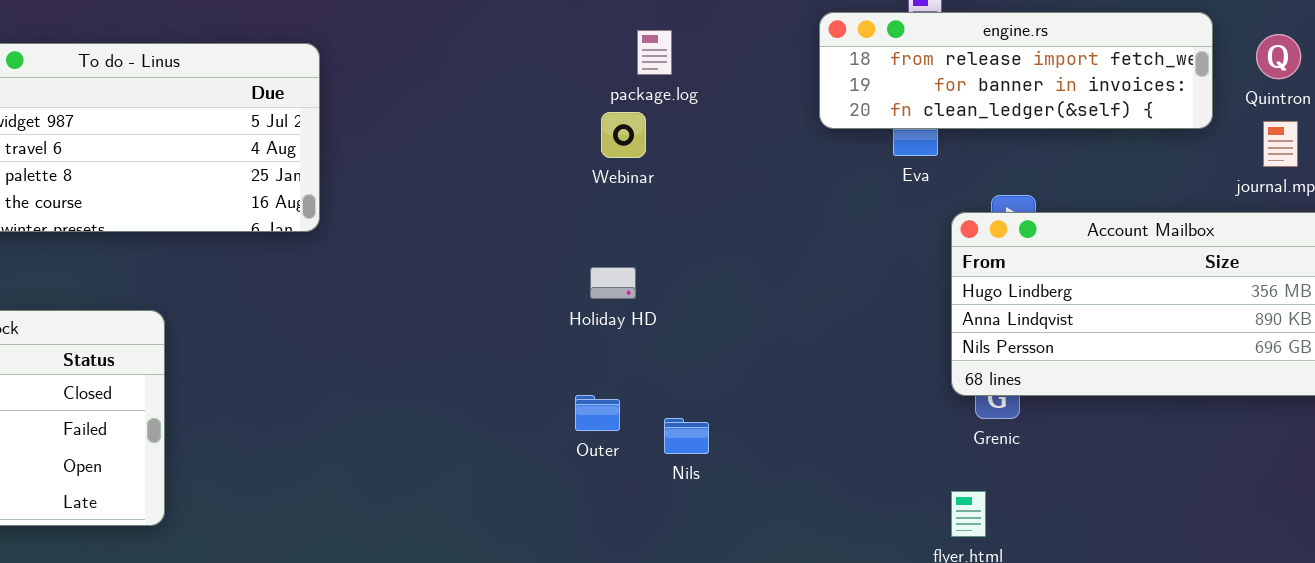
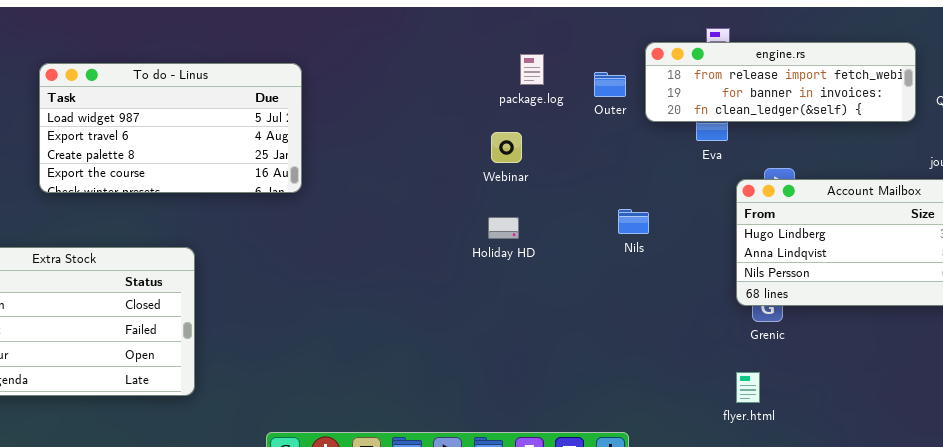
Webinar: [601,112,646,158] -> [491,132,522,163], moved
Outer: [575,395,620,431] -> [594,72,626,97], moved
Nils: [664,418,709,454] -> [618,209,649,234], moved

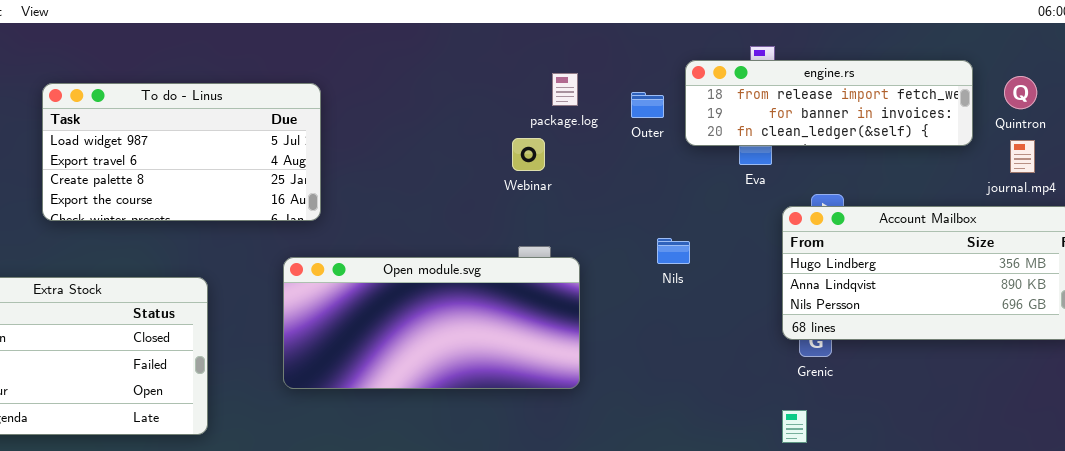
Webinar: [491,132,522,163] -> [512,138,545,171], moved
Open module.svg: none -> [283,257,580,389], opened

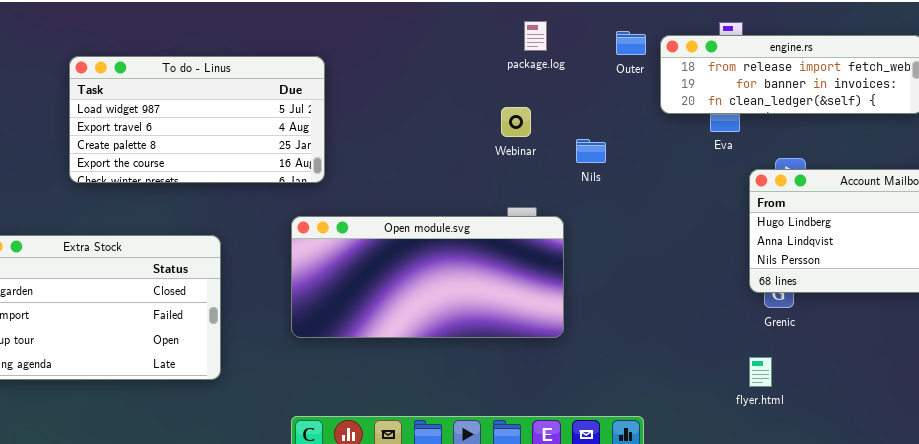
package.log: [552,73,578,106] -> [524,21,547,51], moved
Outer: [631,92,664,118] -> [616,31,646,55], moved
Nils: [657,238,690,264] -> [576,139,606,163], moved

